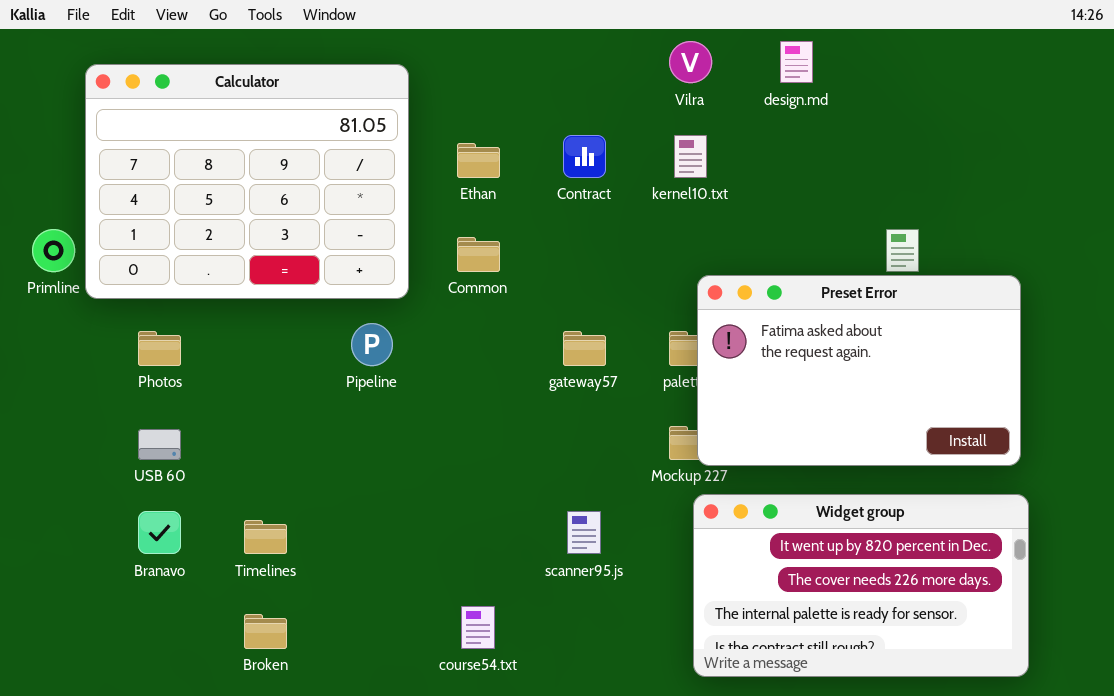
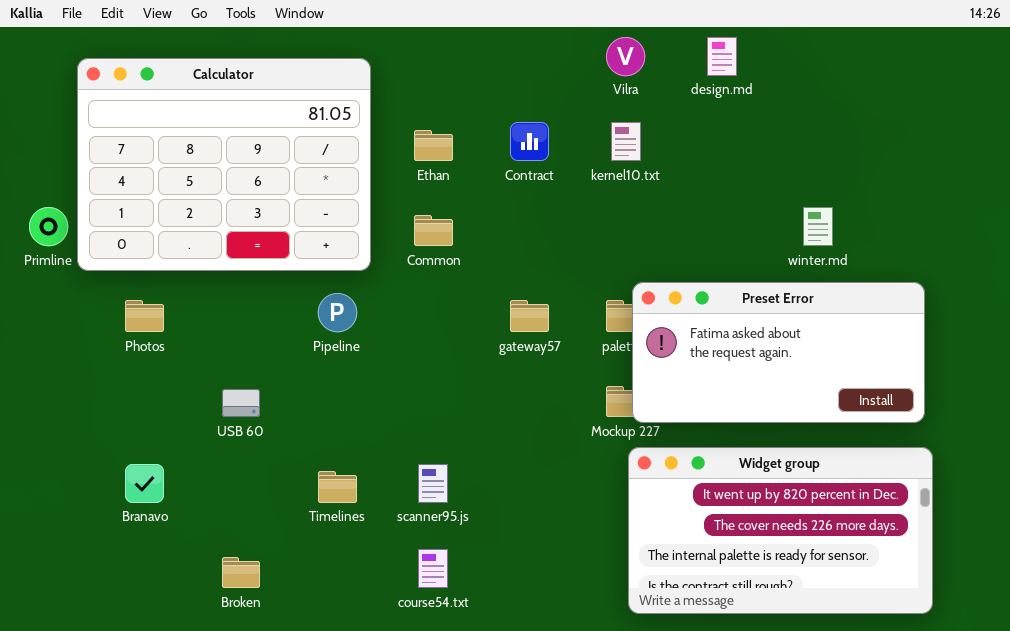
Preset Error: [697,275,1021,466] -> [632,282,925,423], resized
USB 60: [138,429,181,460] -> [222,389,260,417], moved
scanner95.js: [567,511,601,554] -> [418,464,448,503], moved
Timelines: [244,520,287,554] -> [318,471,357,503], moved

